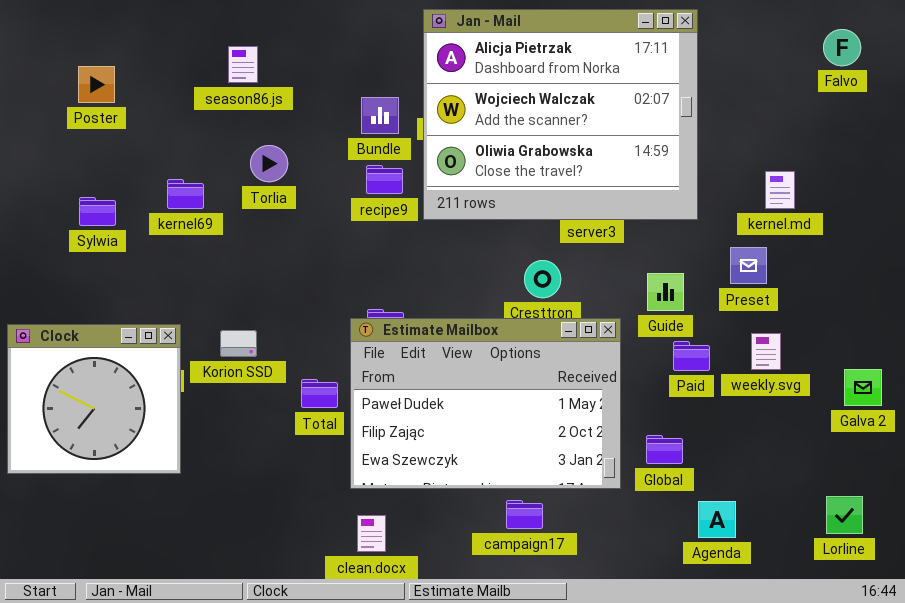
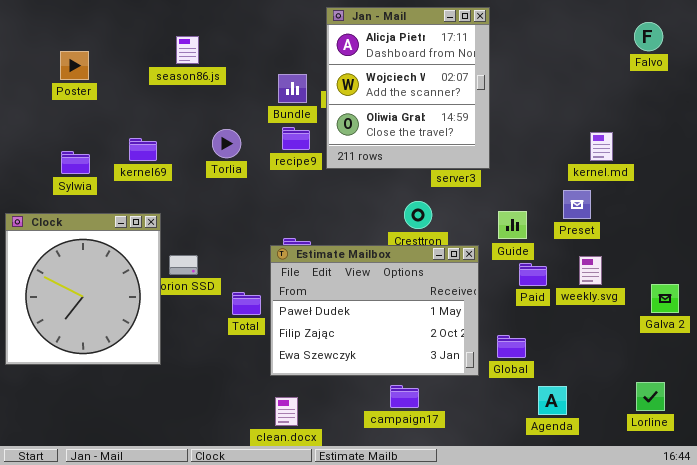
Jan - Mail: [423,9,698,220] -> [326,7,490,169], resized
Torlia: [250,145,288,182] -> [212,129,241,158], moved
Clock: [7,324,181,474] -> [5,213,161,365], resized

